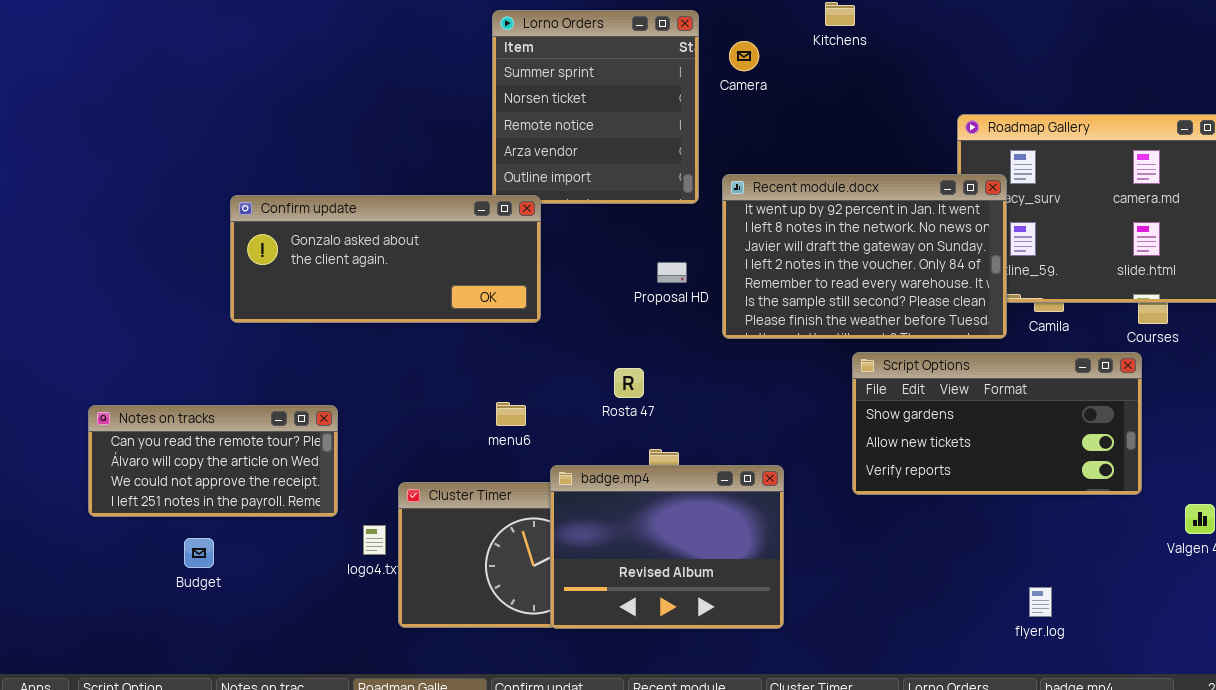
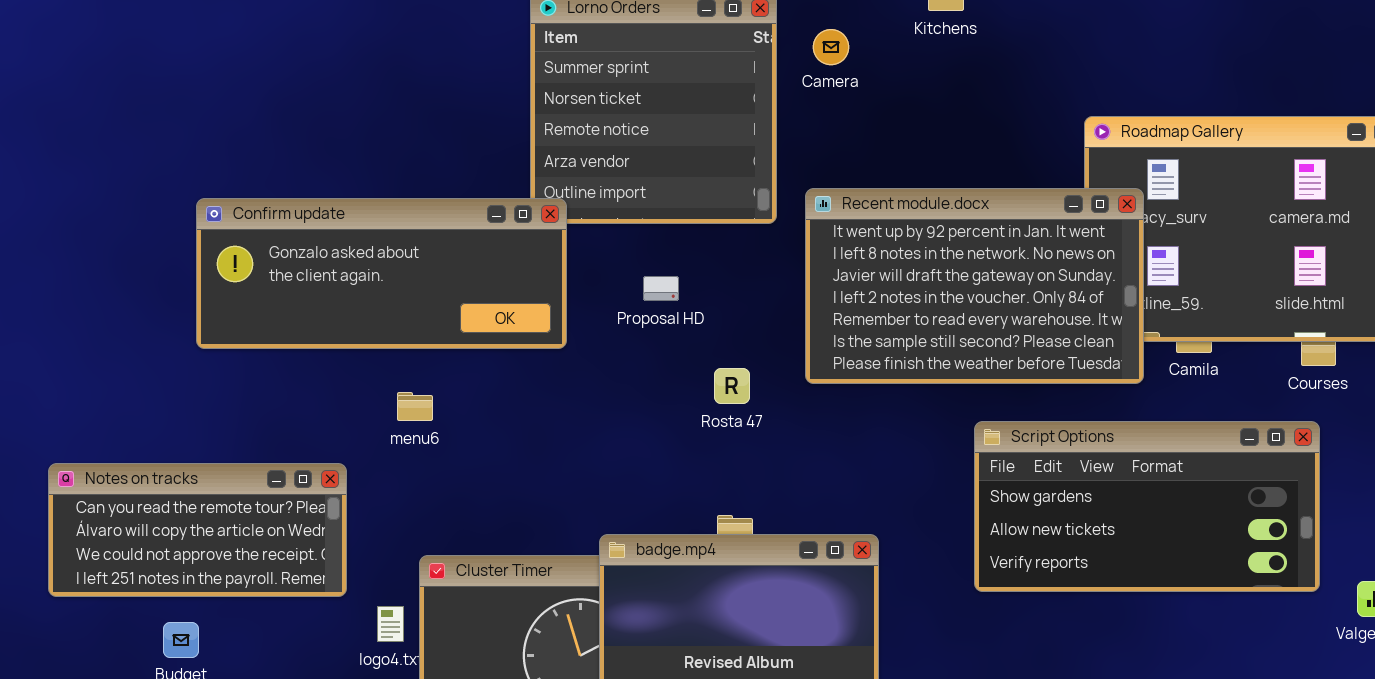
Confirm update: [230,195,541,323] -> [196,198,567,349], moved
Proposal HD: [657,262,687,283] -> [643,276,679,301], moved
Script Options: [852,352,1142,495] -> [974,421,1320,592], moved
Rosta 47: [614,368,644,398] -> [714,368,750,404], moved
menu6: [496,402,526,426] -> [397,392,433,421], moved

